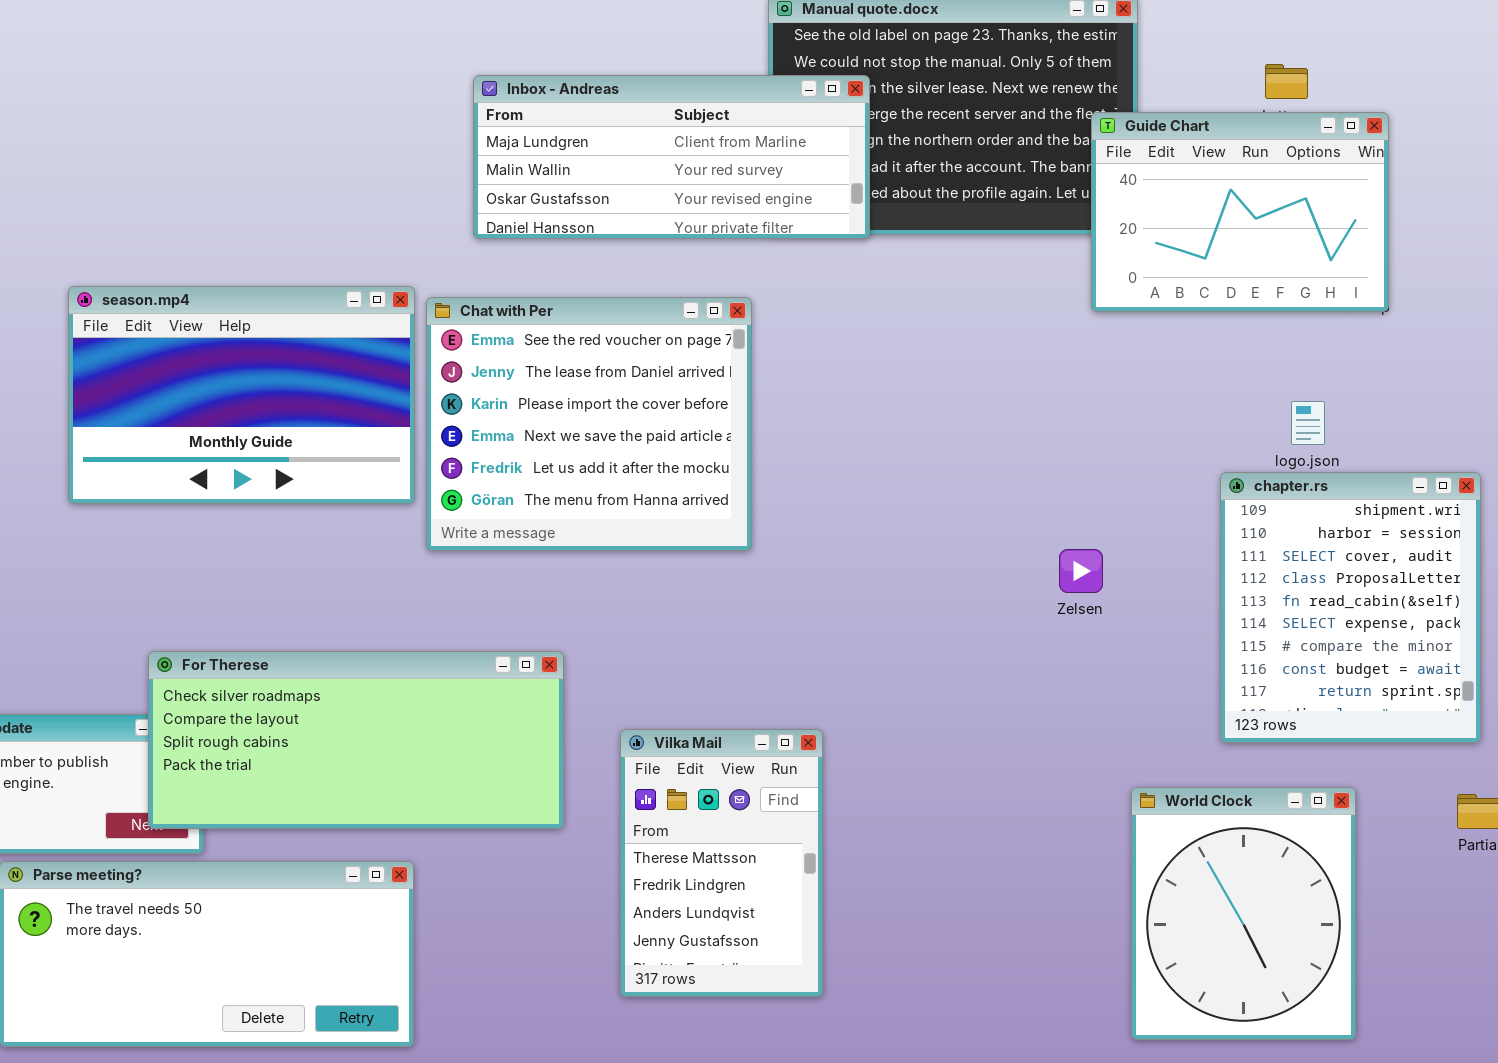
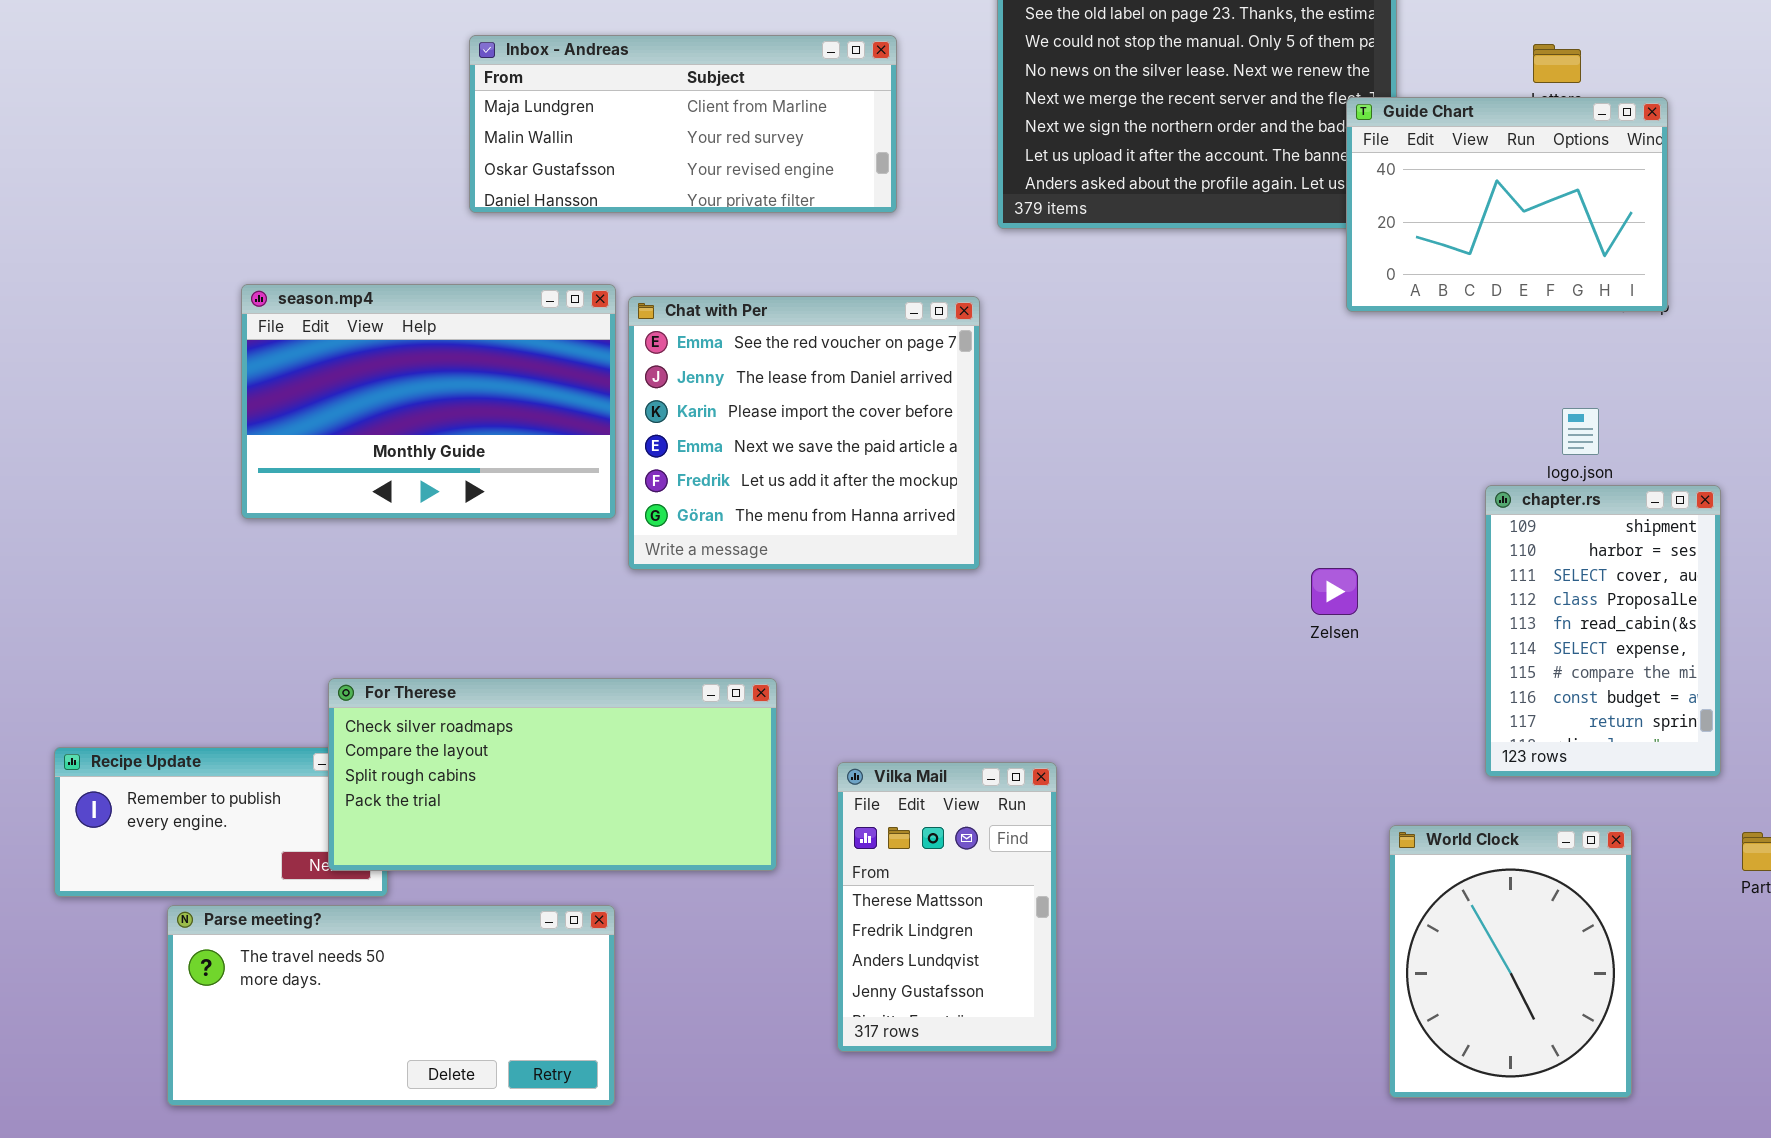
Inbox - Andreas: [473,75,870,239] -> [469,35,897,213], moved
chapter.rs: [1220,472,1481,743] -> [1485,485,1721,777], resized

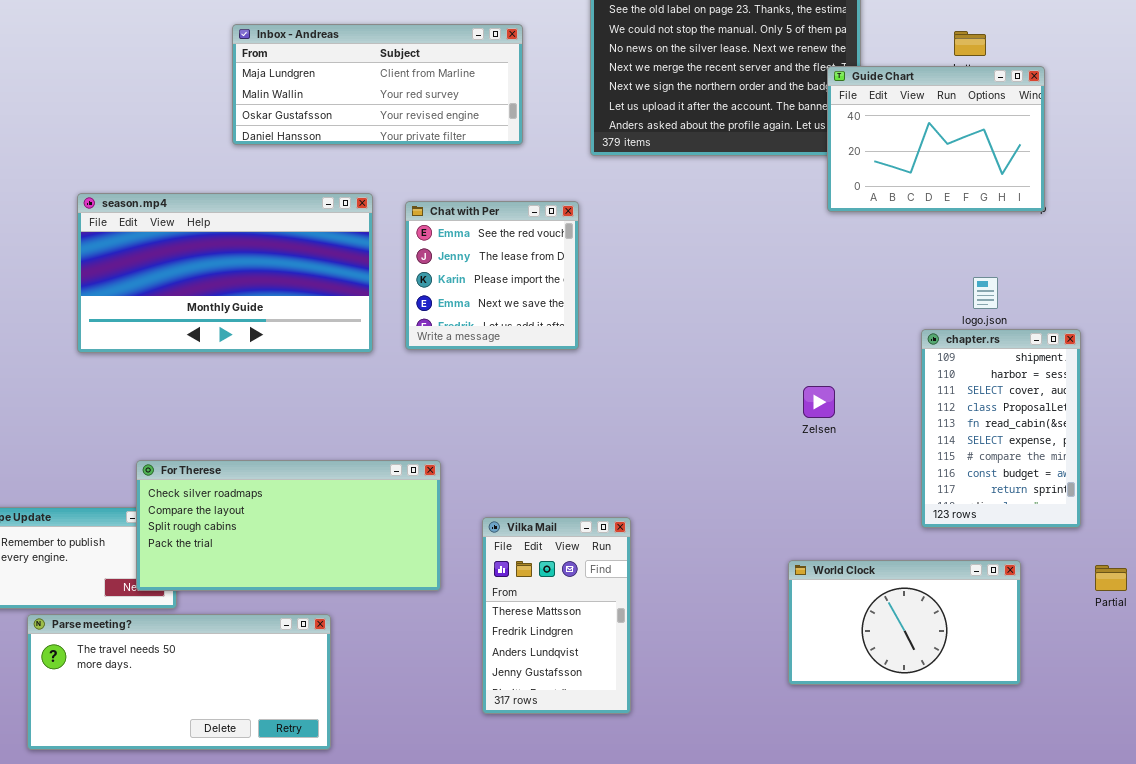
season.mp4: [241,284,616,519] -> [77,193,373,353], resized
Chat with Per: [628,296,980,570] -> [405,201,579,350], resized
World Clock: [1389,825,1632,1098] -> [788,560,1021,685], resized

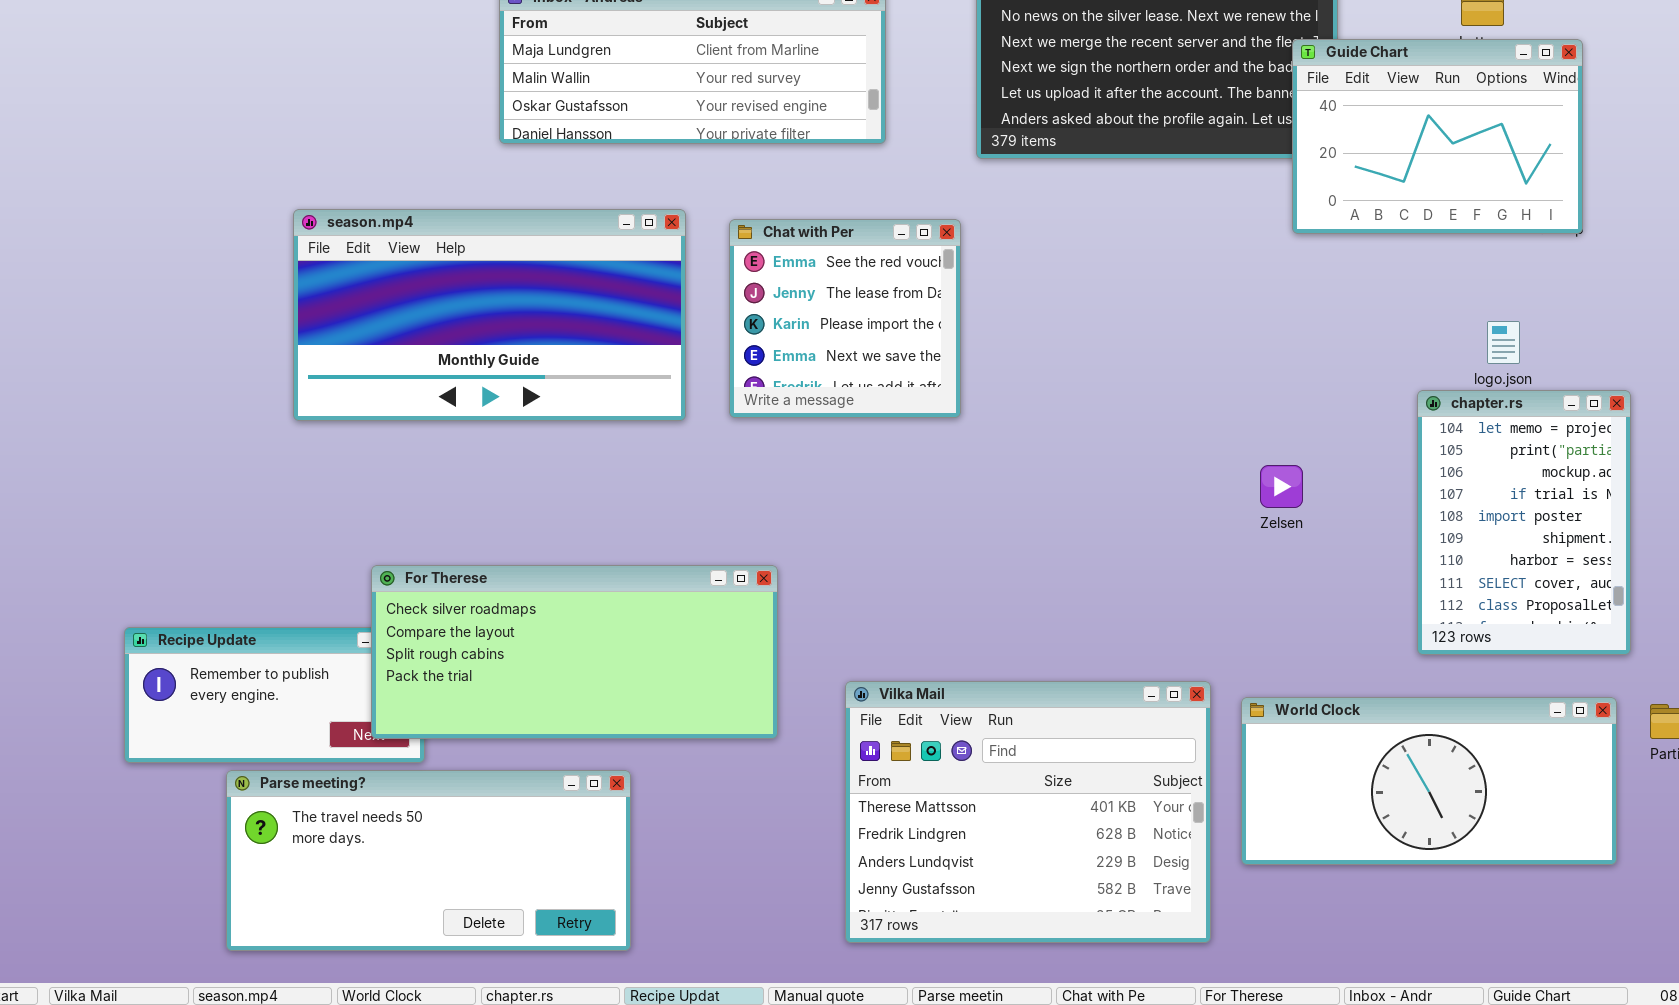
chapter.rs: [921,329,1081,528] -> [1417,390,1631,655], scrolled up 5 rows
Vilka Mail: [482,517,631,714] -> [845,681,1211,943], moved, resized
World Clock: [788,560,1021,685] -> [1241,697,1617,865], resized

